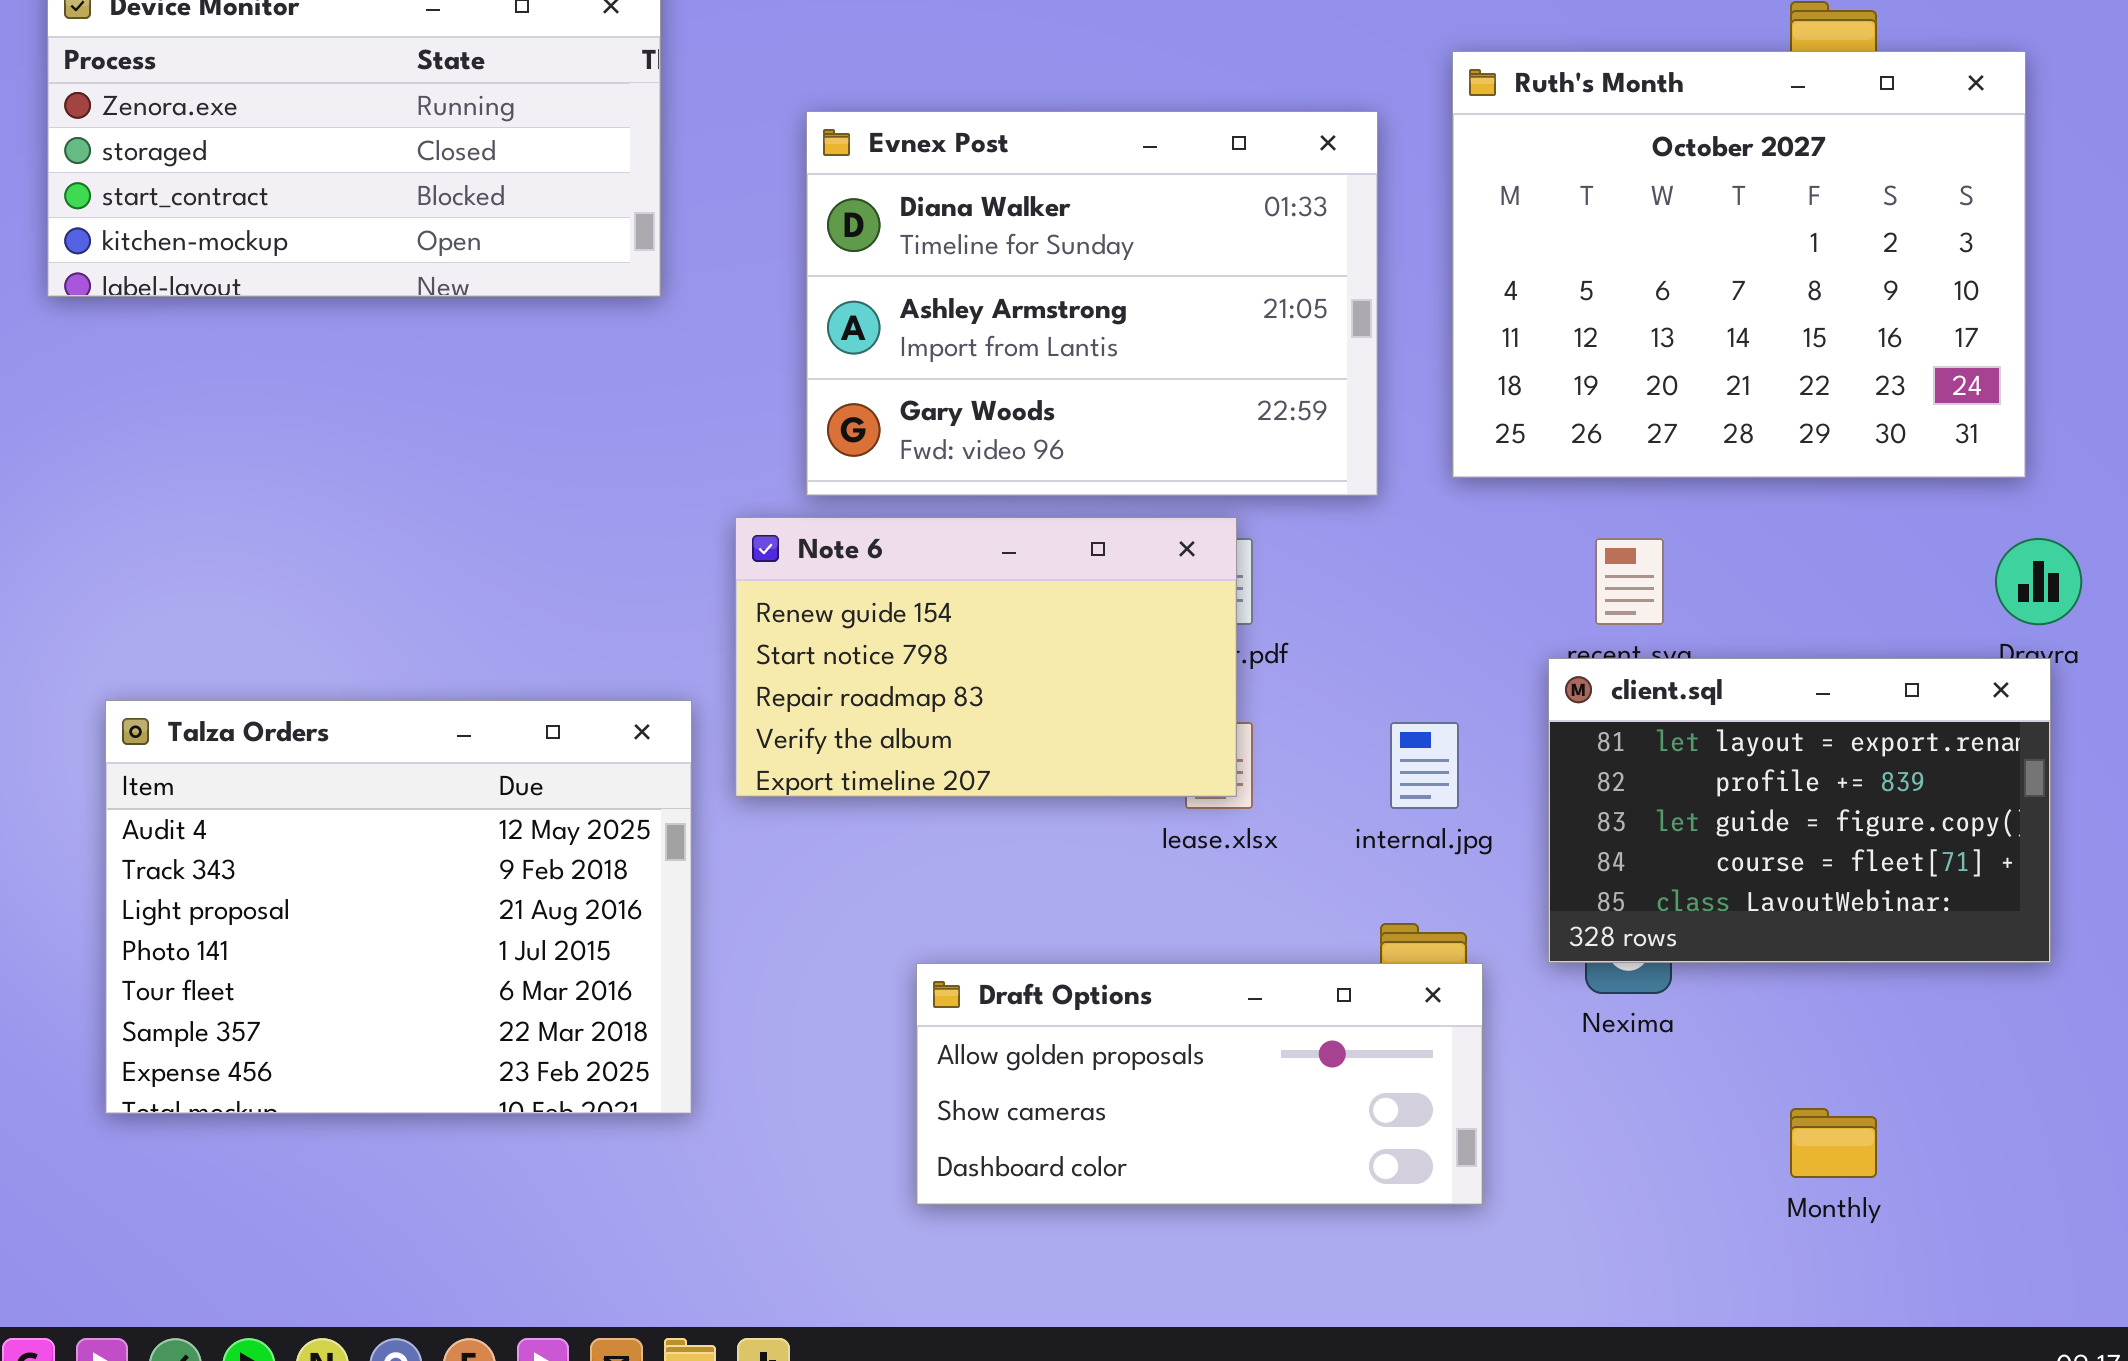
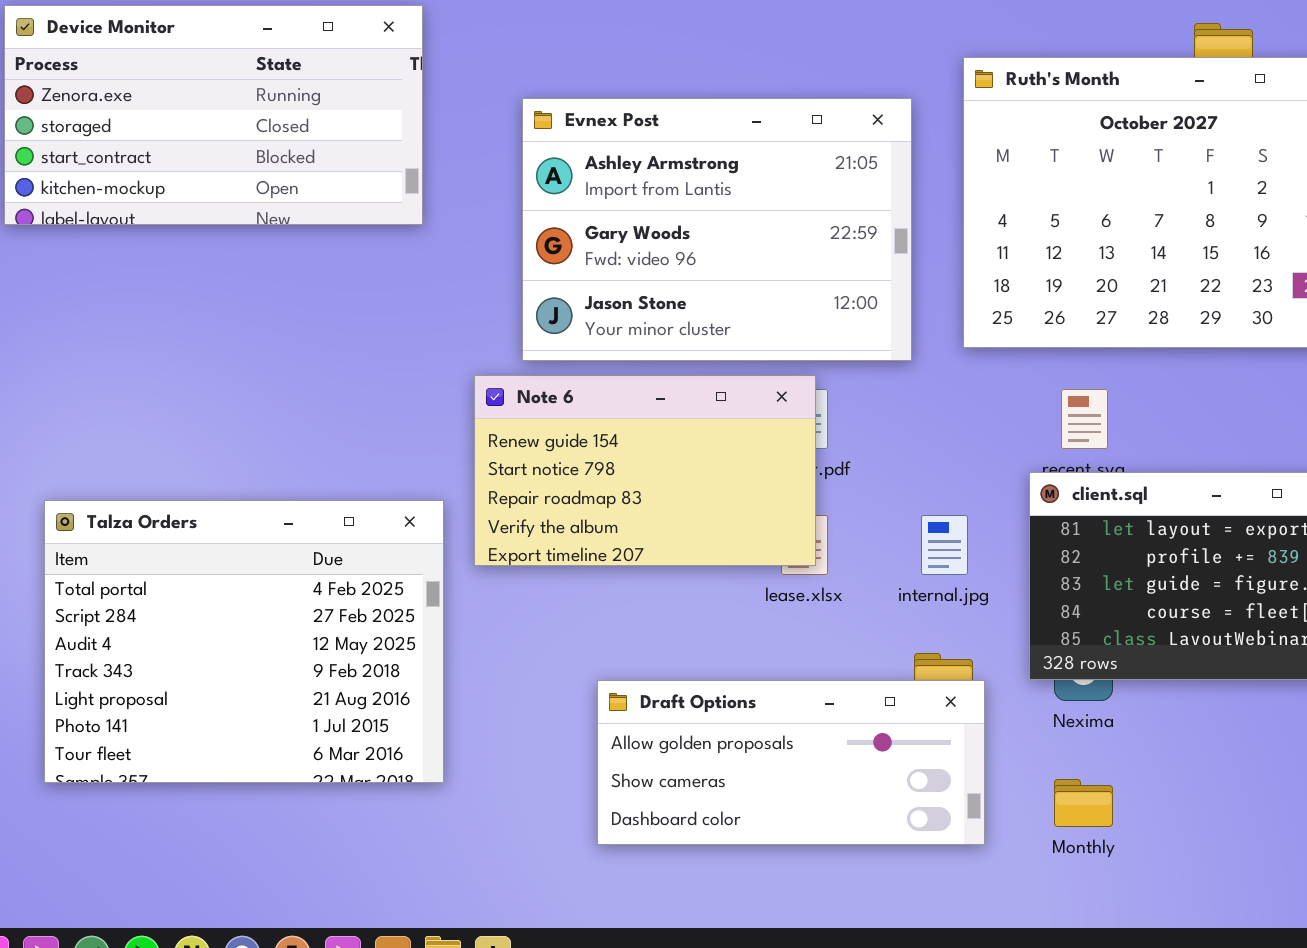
Evnex Post: [806,111,1378,496] -> [522,98,912,361], scrolled down 1 row
Talza Orders: [105,700,692,1114] -> [44,500,444,783], scrolled up 2 rows
Monthly: [1790,1108,1877,1178] -> [1054,779,1113,827], moved

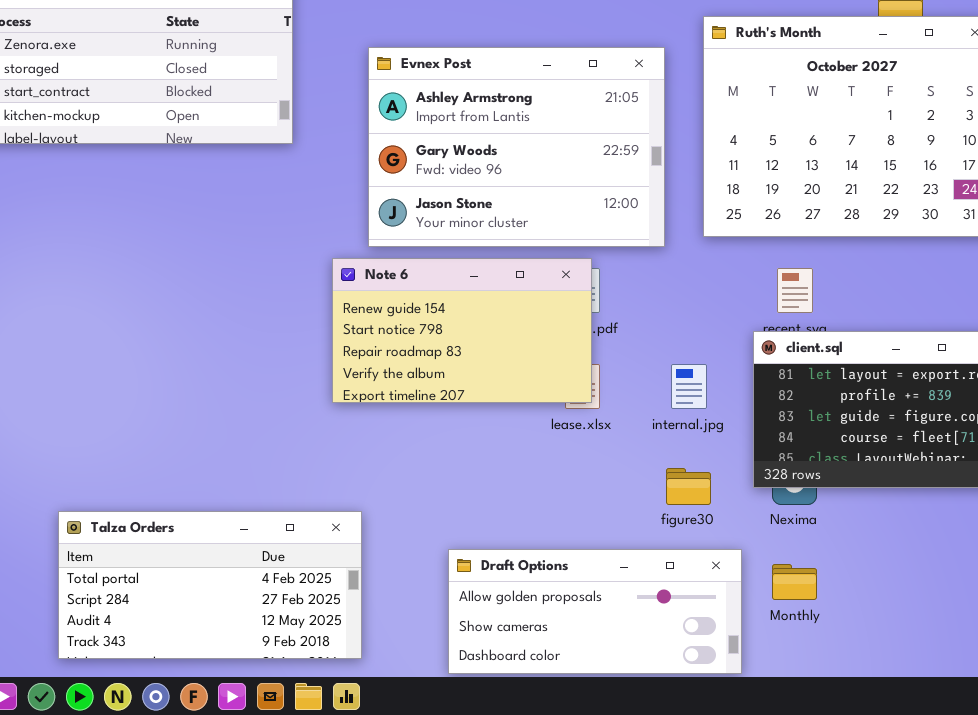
Talza Orders: [44,500,444,783] -> [58,511,362,659], moved, resized
Draft Options: [597,680,985,845] -> [448,549,742,674], moved

